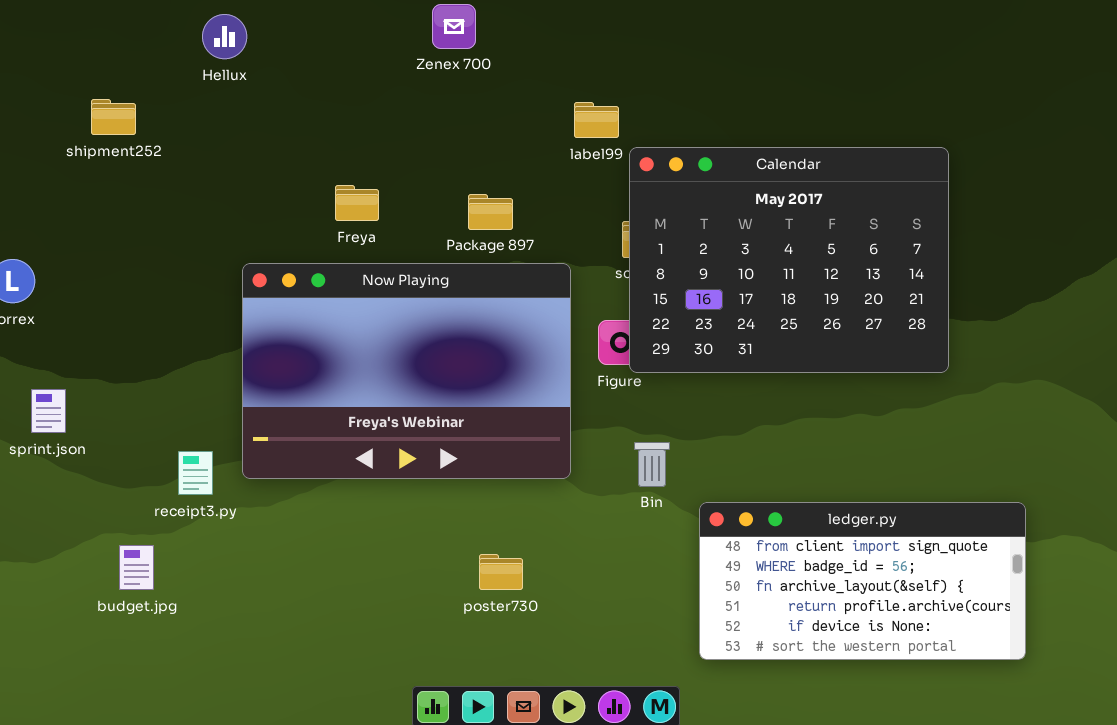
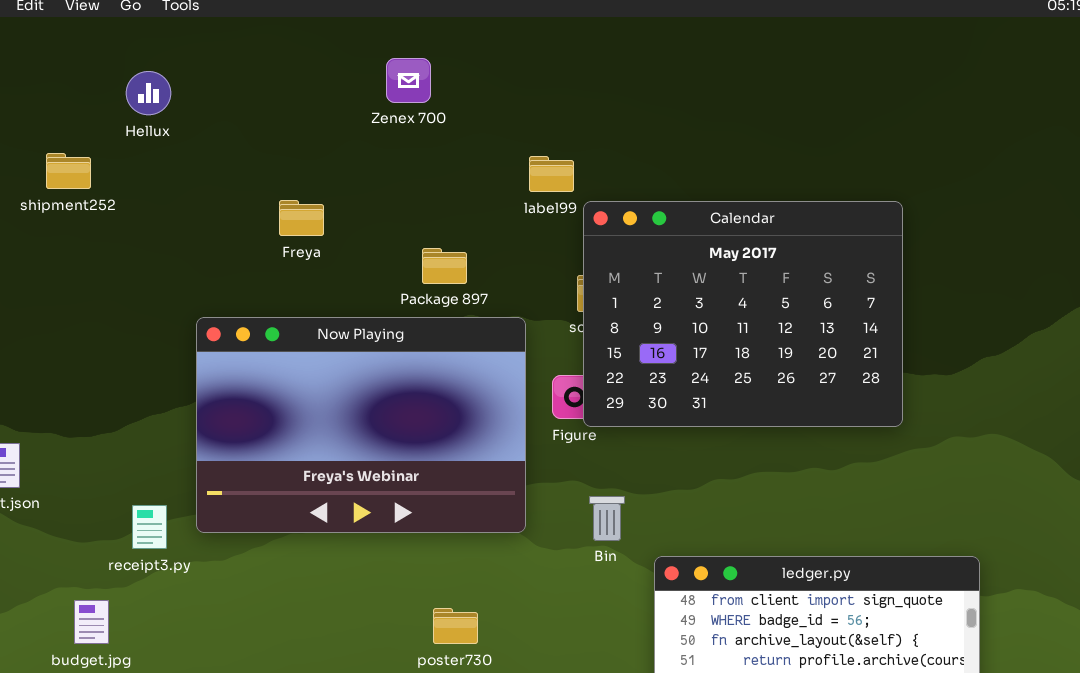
Hellux: [202,14,247,59] -> [126,71,171,115], moved
Freya: [335,185,379,221] -> [279,200,324,236], moved

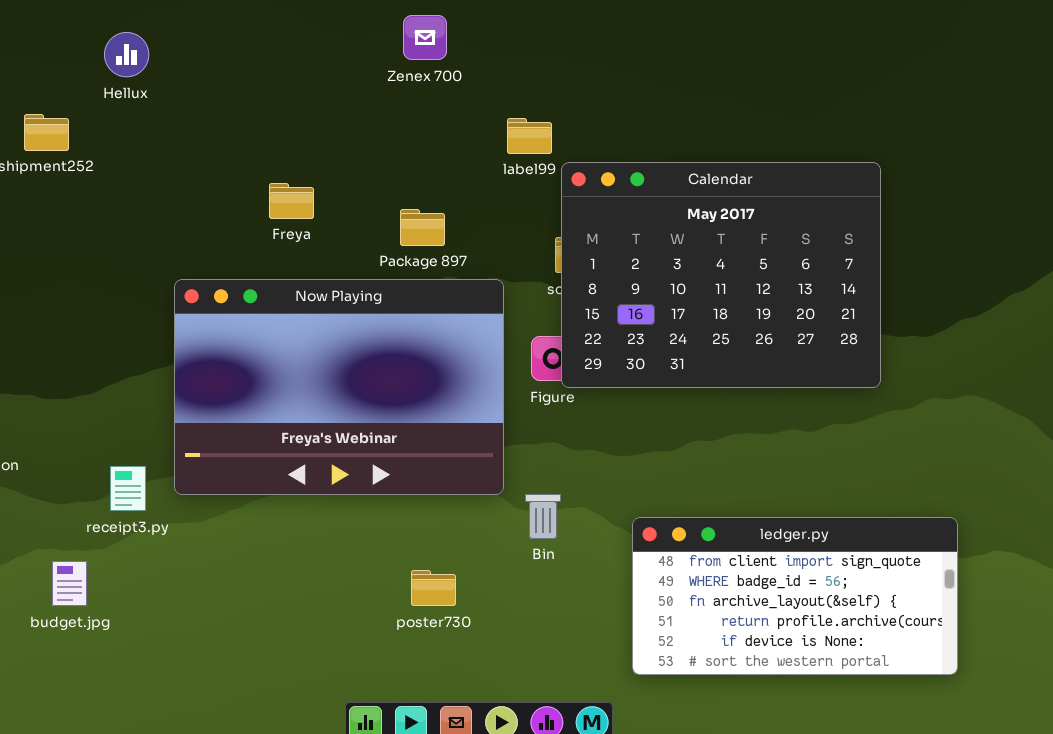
Zenex 700: [386,58,431,103] -> [403,15,447,60], moved
Freya: [279,200,324,236] -> [269,183,314,219], moved
Bin: [589,496,625,541] -> [525,494,561,539], moved

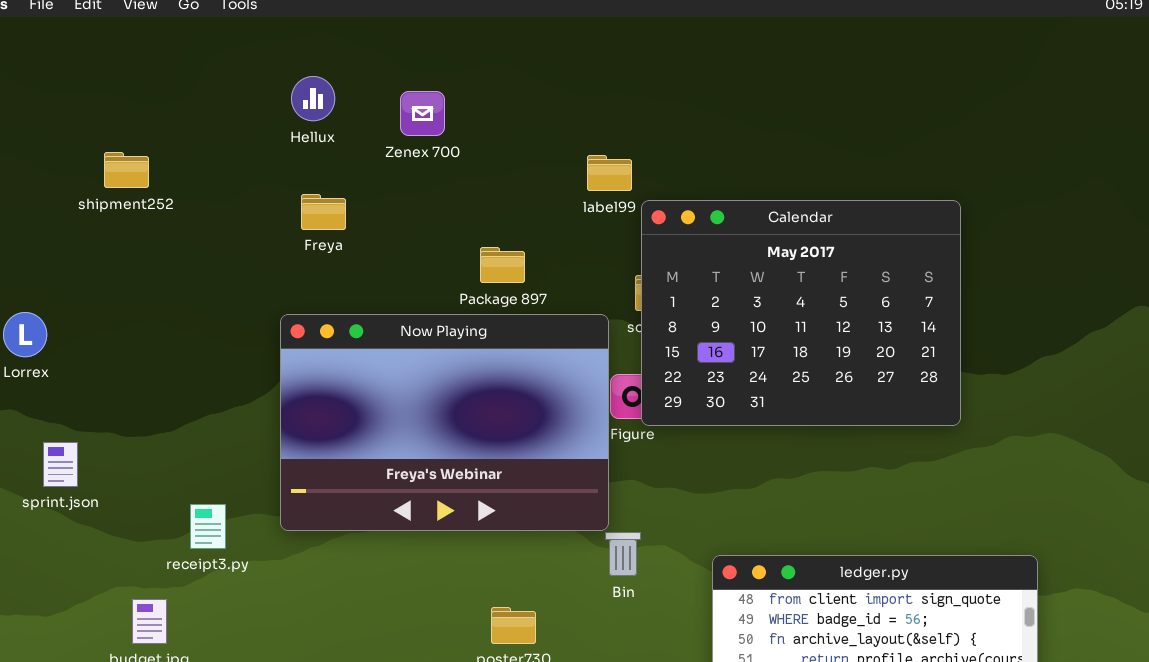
Zenex 700: [403,15,447,60] -> [400,91,445,136], moved
Hellux: [104,32,149,77] -> [291,76,335,121], moved
Freya: [269,183,314,219] -> [301,194,346,230], moved
Now Playing: [174,279,504,495] -> [280,314,609,531], moved

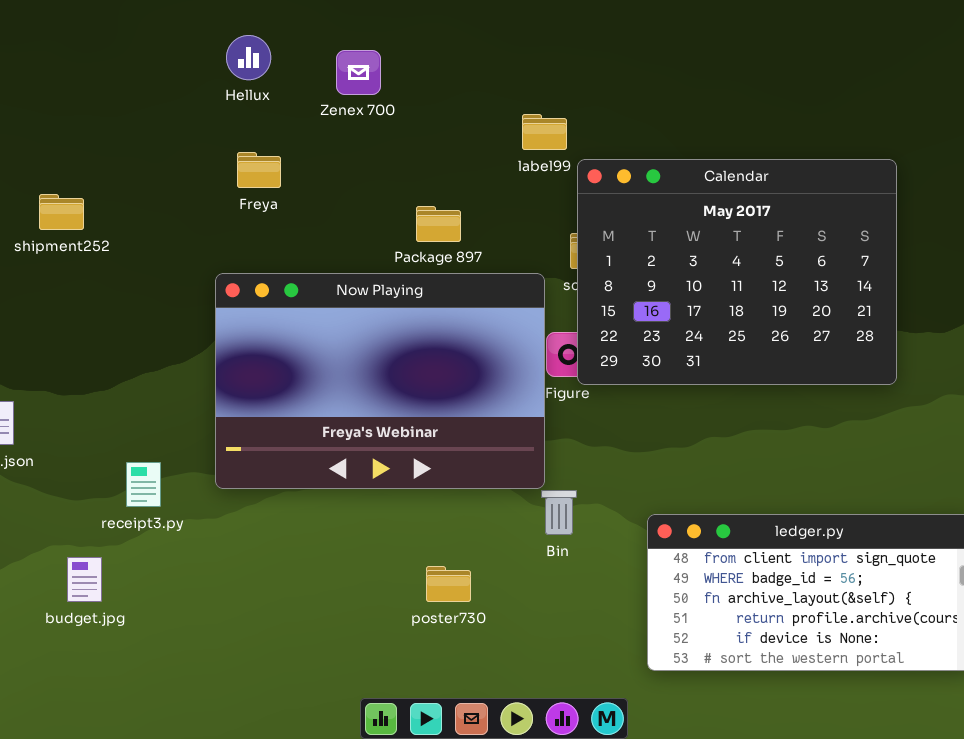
shipment252: [104,152,149,188] -> [39,194,84,230], moved

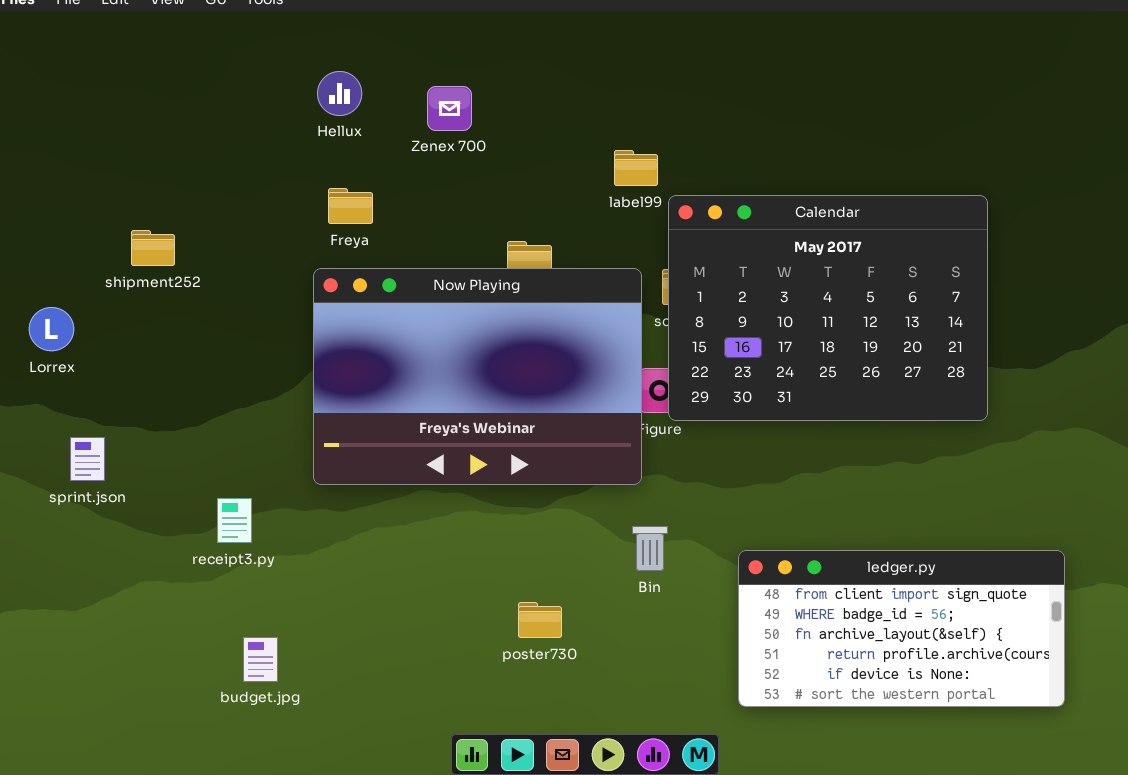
Now Playing: [215,273,545,489] -> [313,268,642,485], moved
budget.jpg: [67,557,102,602] -> [243,637,278,682], moved

